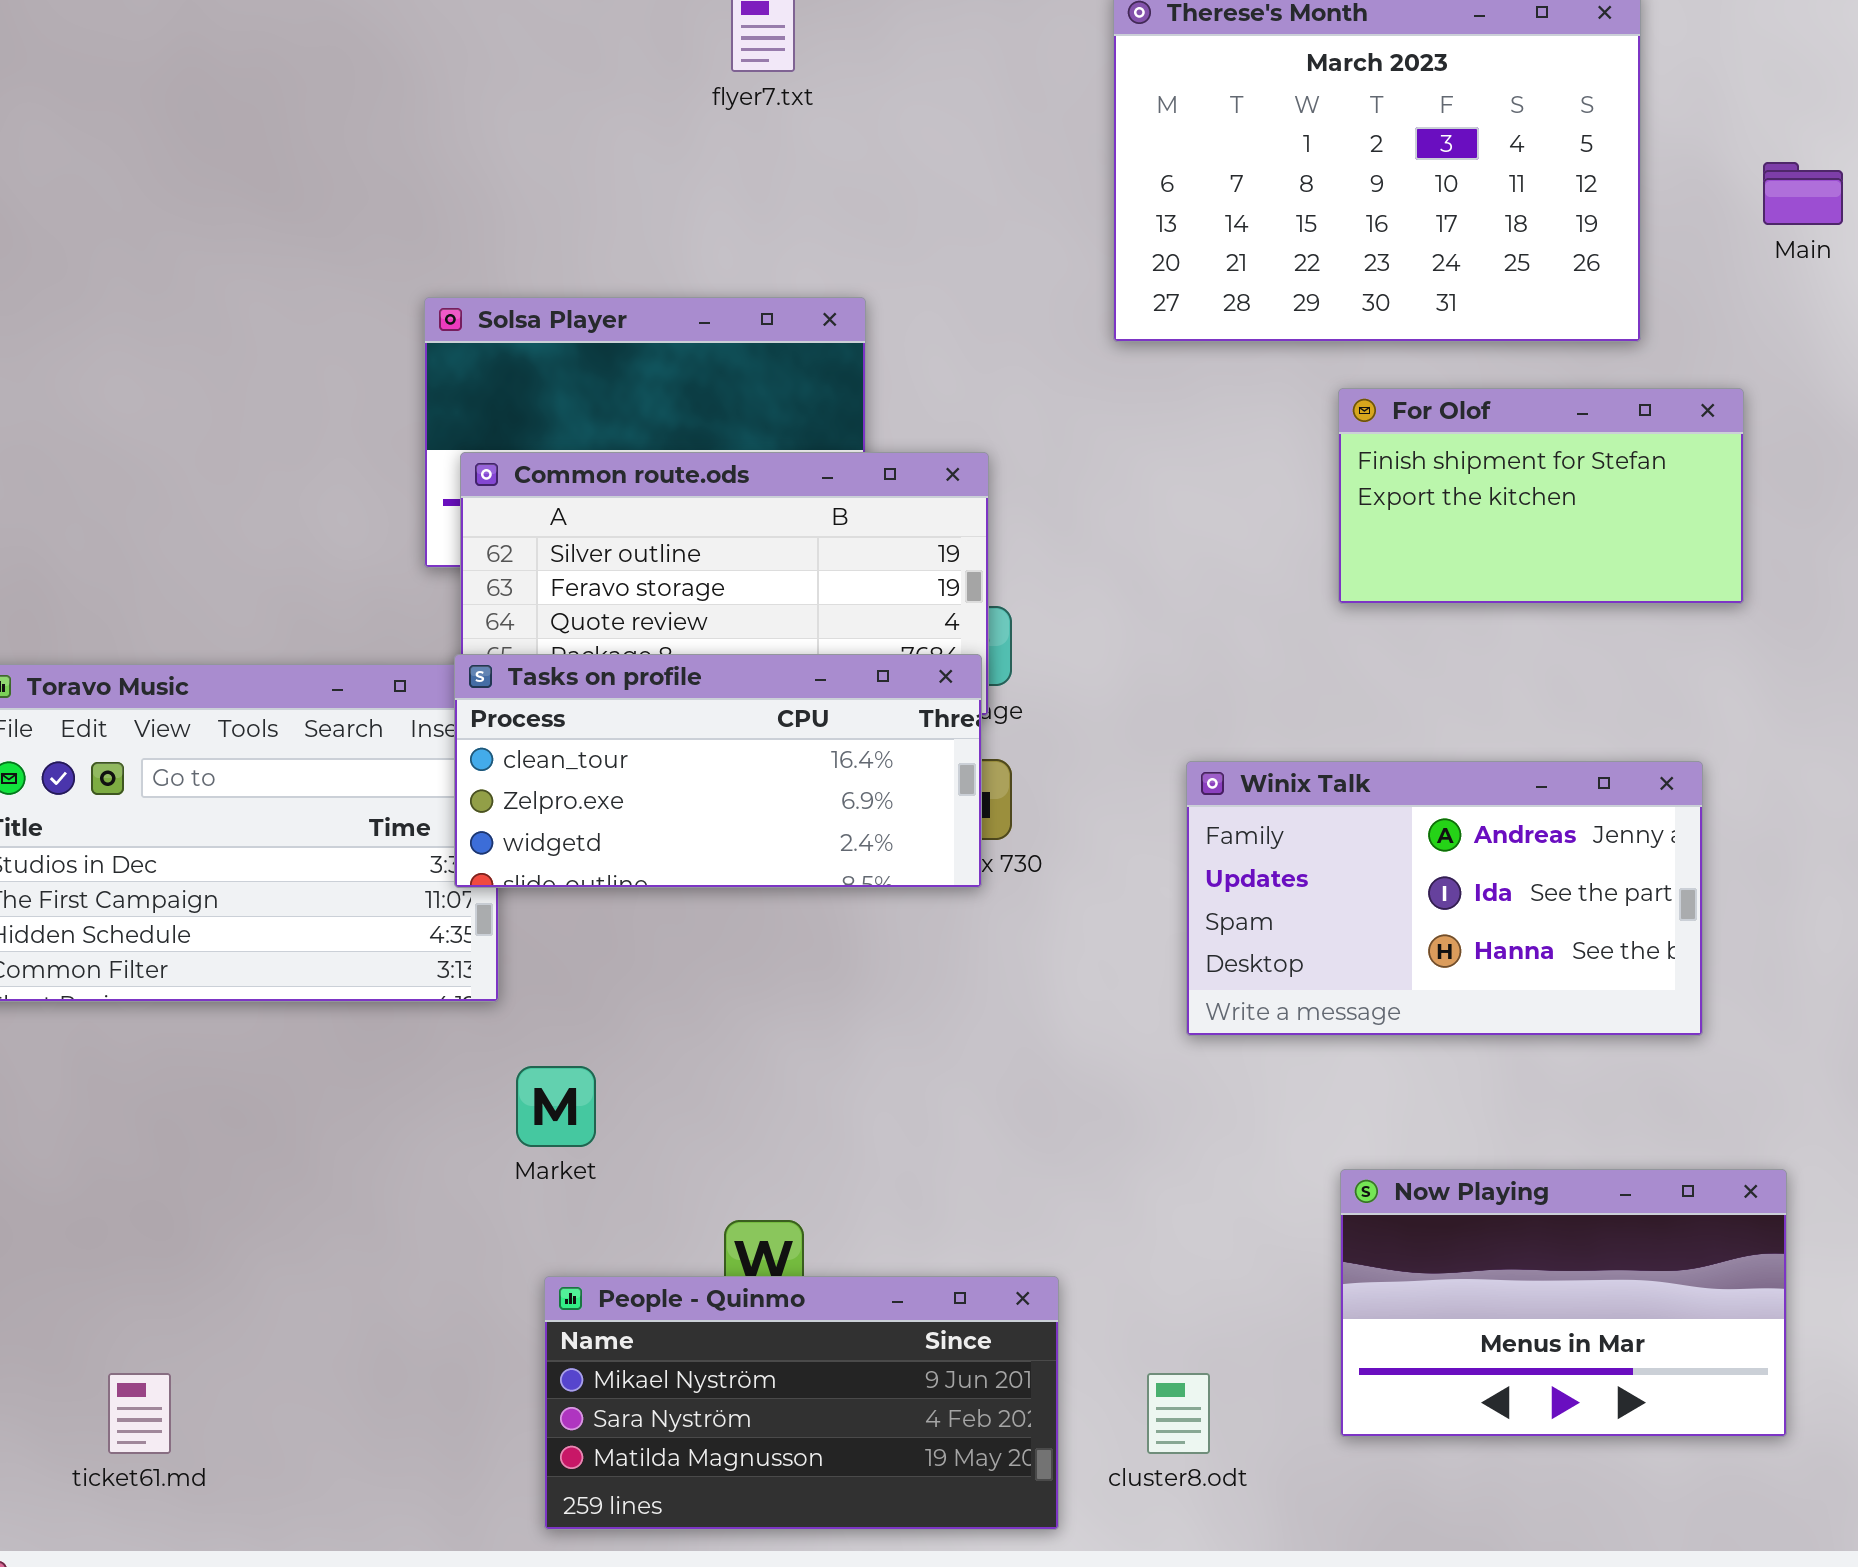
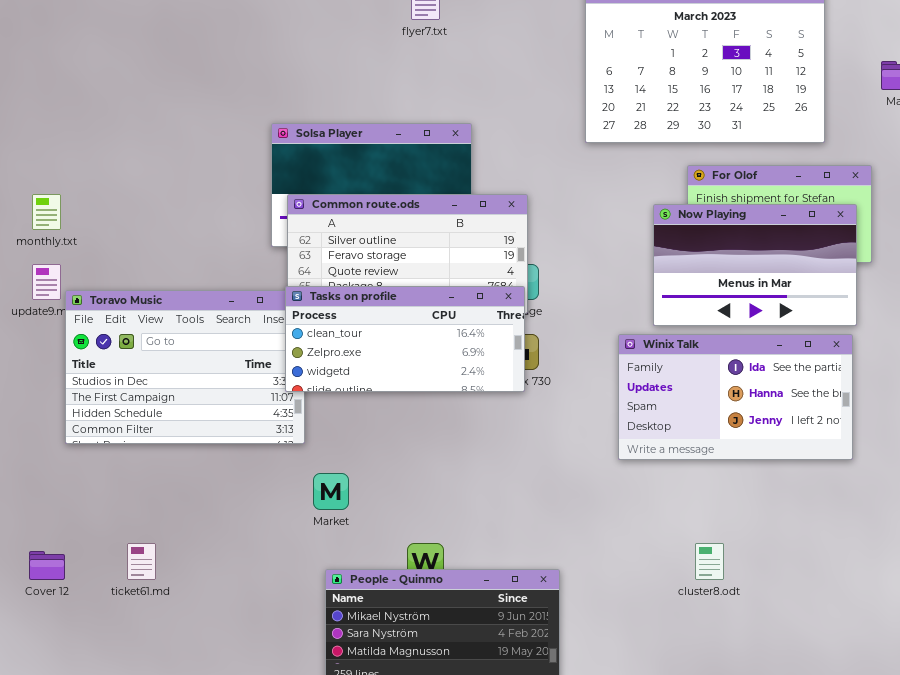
Winix Talk: [1186,761,1703,1036] -> [618,334,853,460], scrolled down 1 row
Now Playing: [1340,1169,1787,1437] -> [653,204,857,326], moved
ticket61.md: [108,1373,171,1454] -> [127,543,156,580], moved
cluster8.odt: [1147,1373,1210,1454] -> [695,543,724,580], moved

